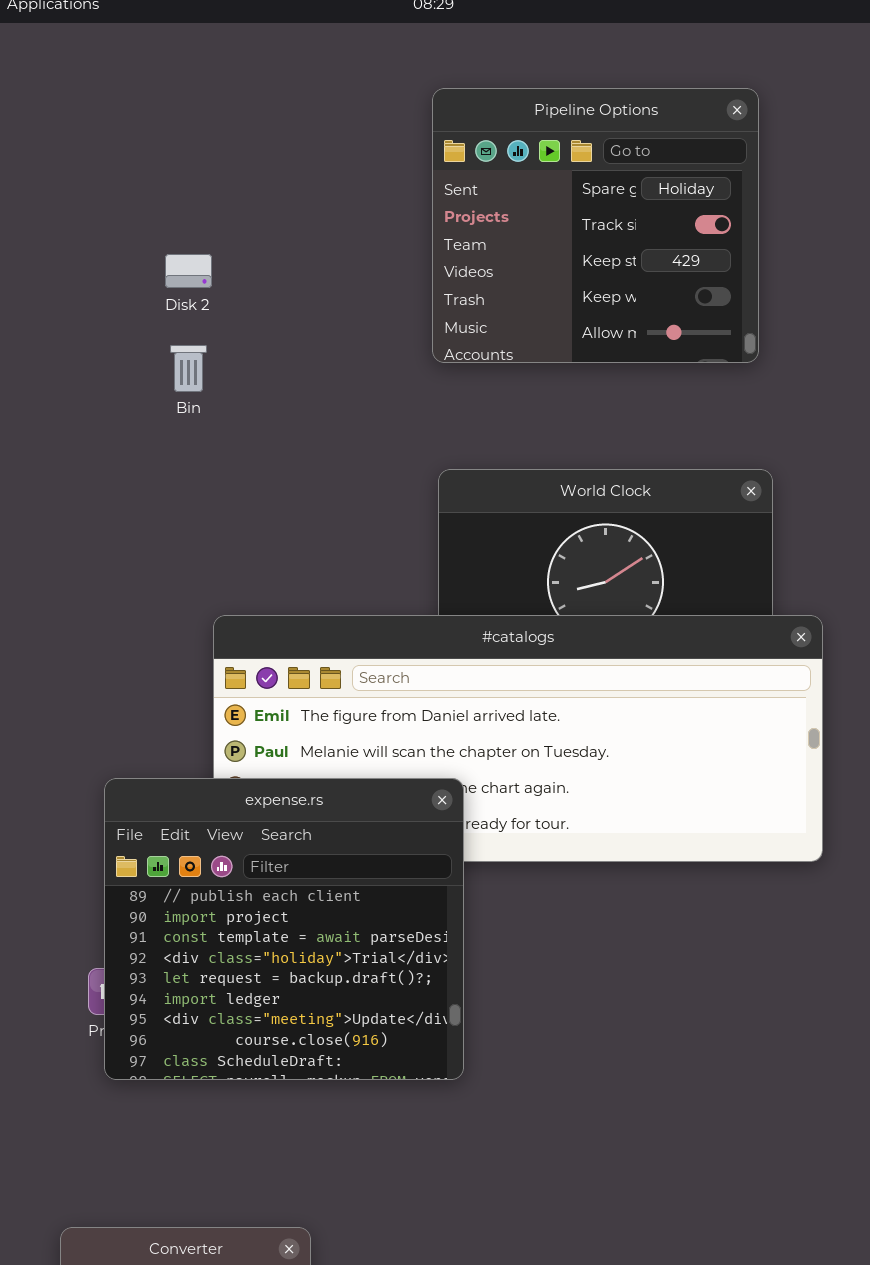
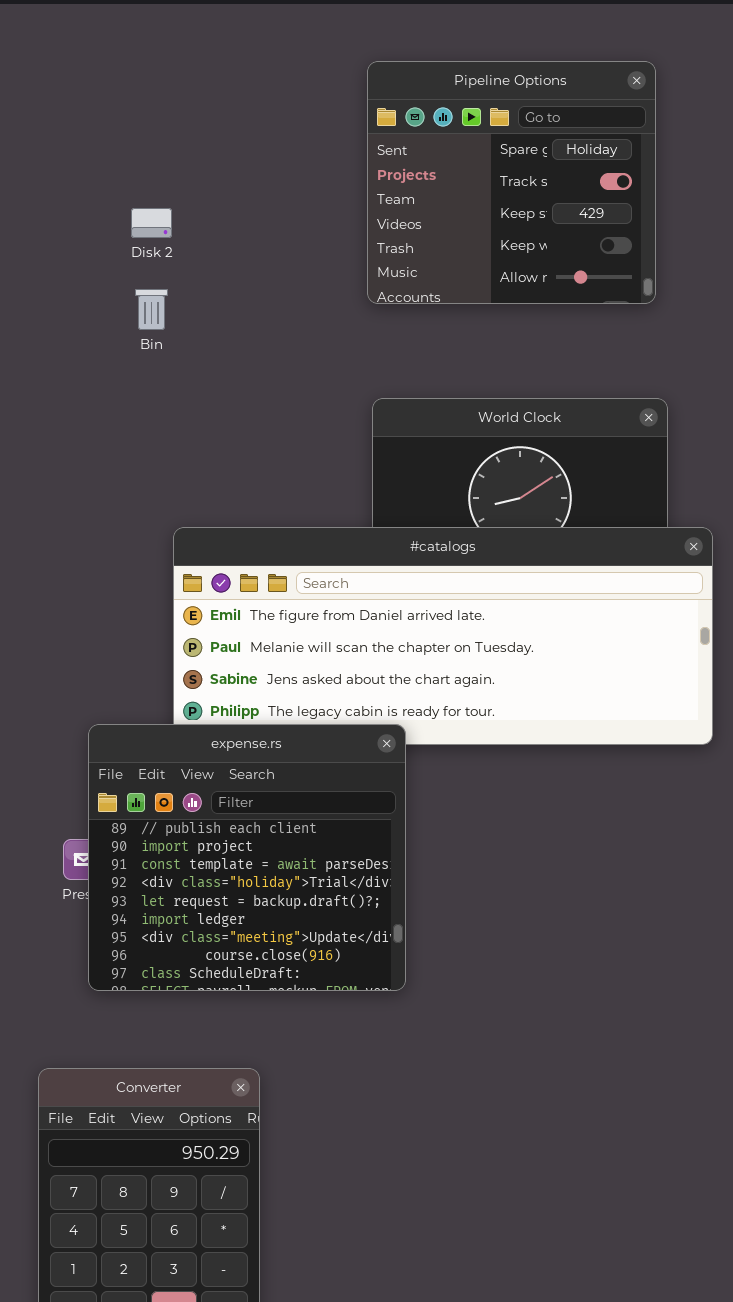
expense.rs: [104,778,464,1080] -> [88,724,406,991], moved

